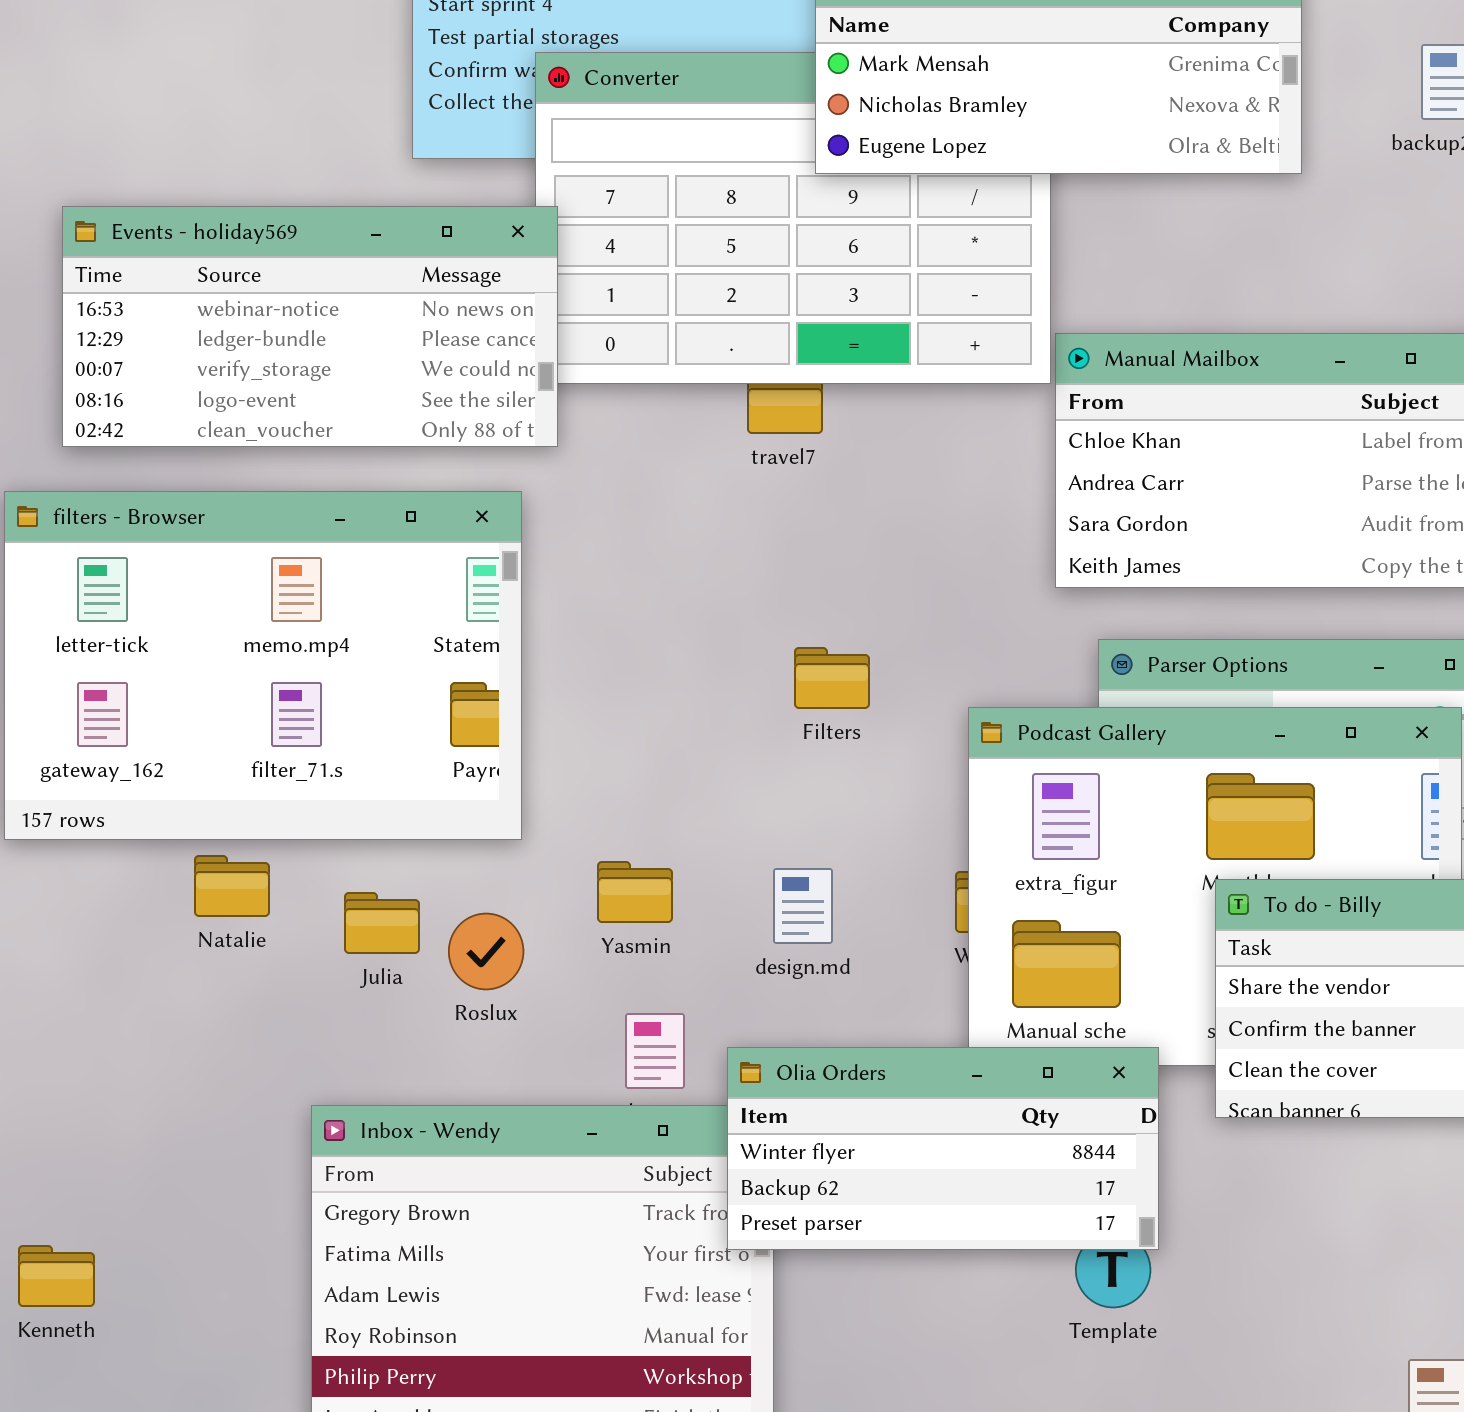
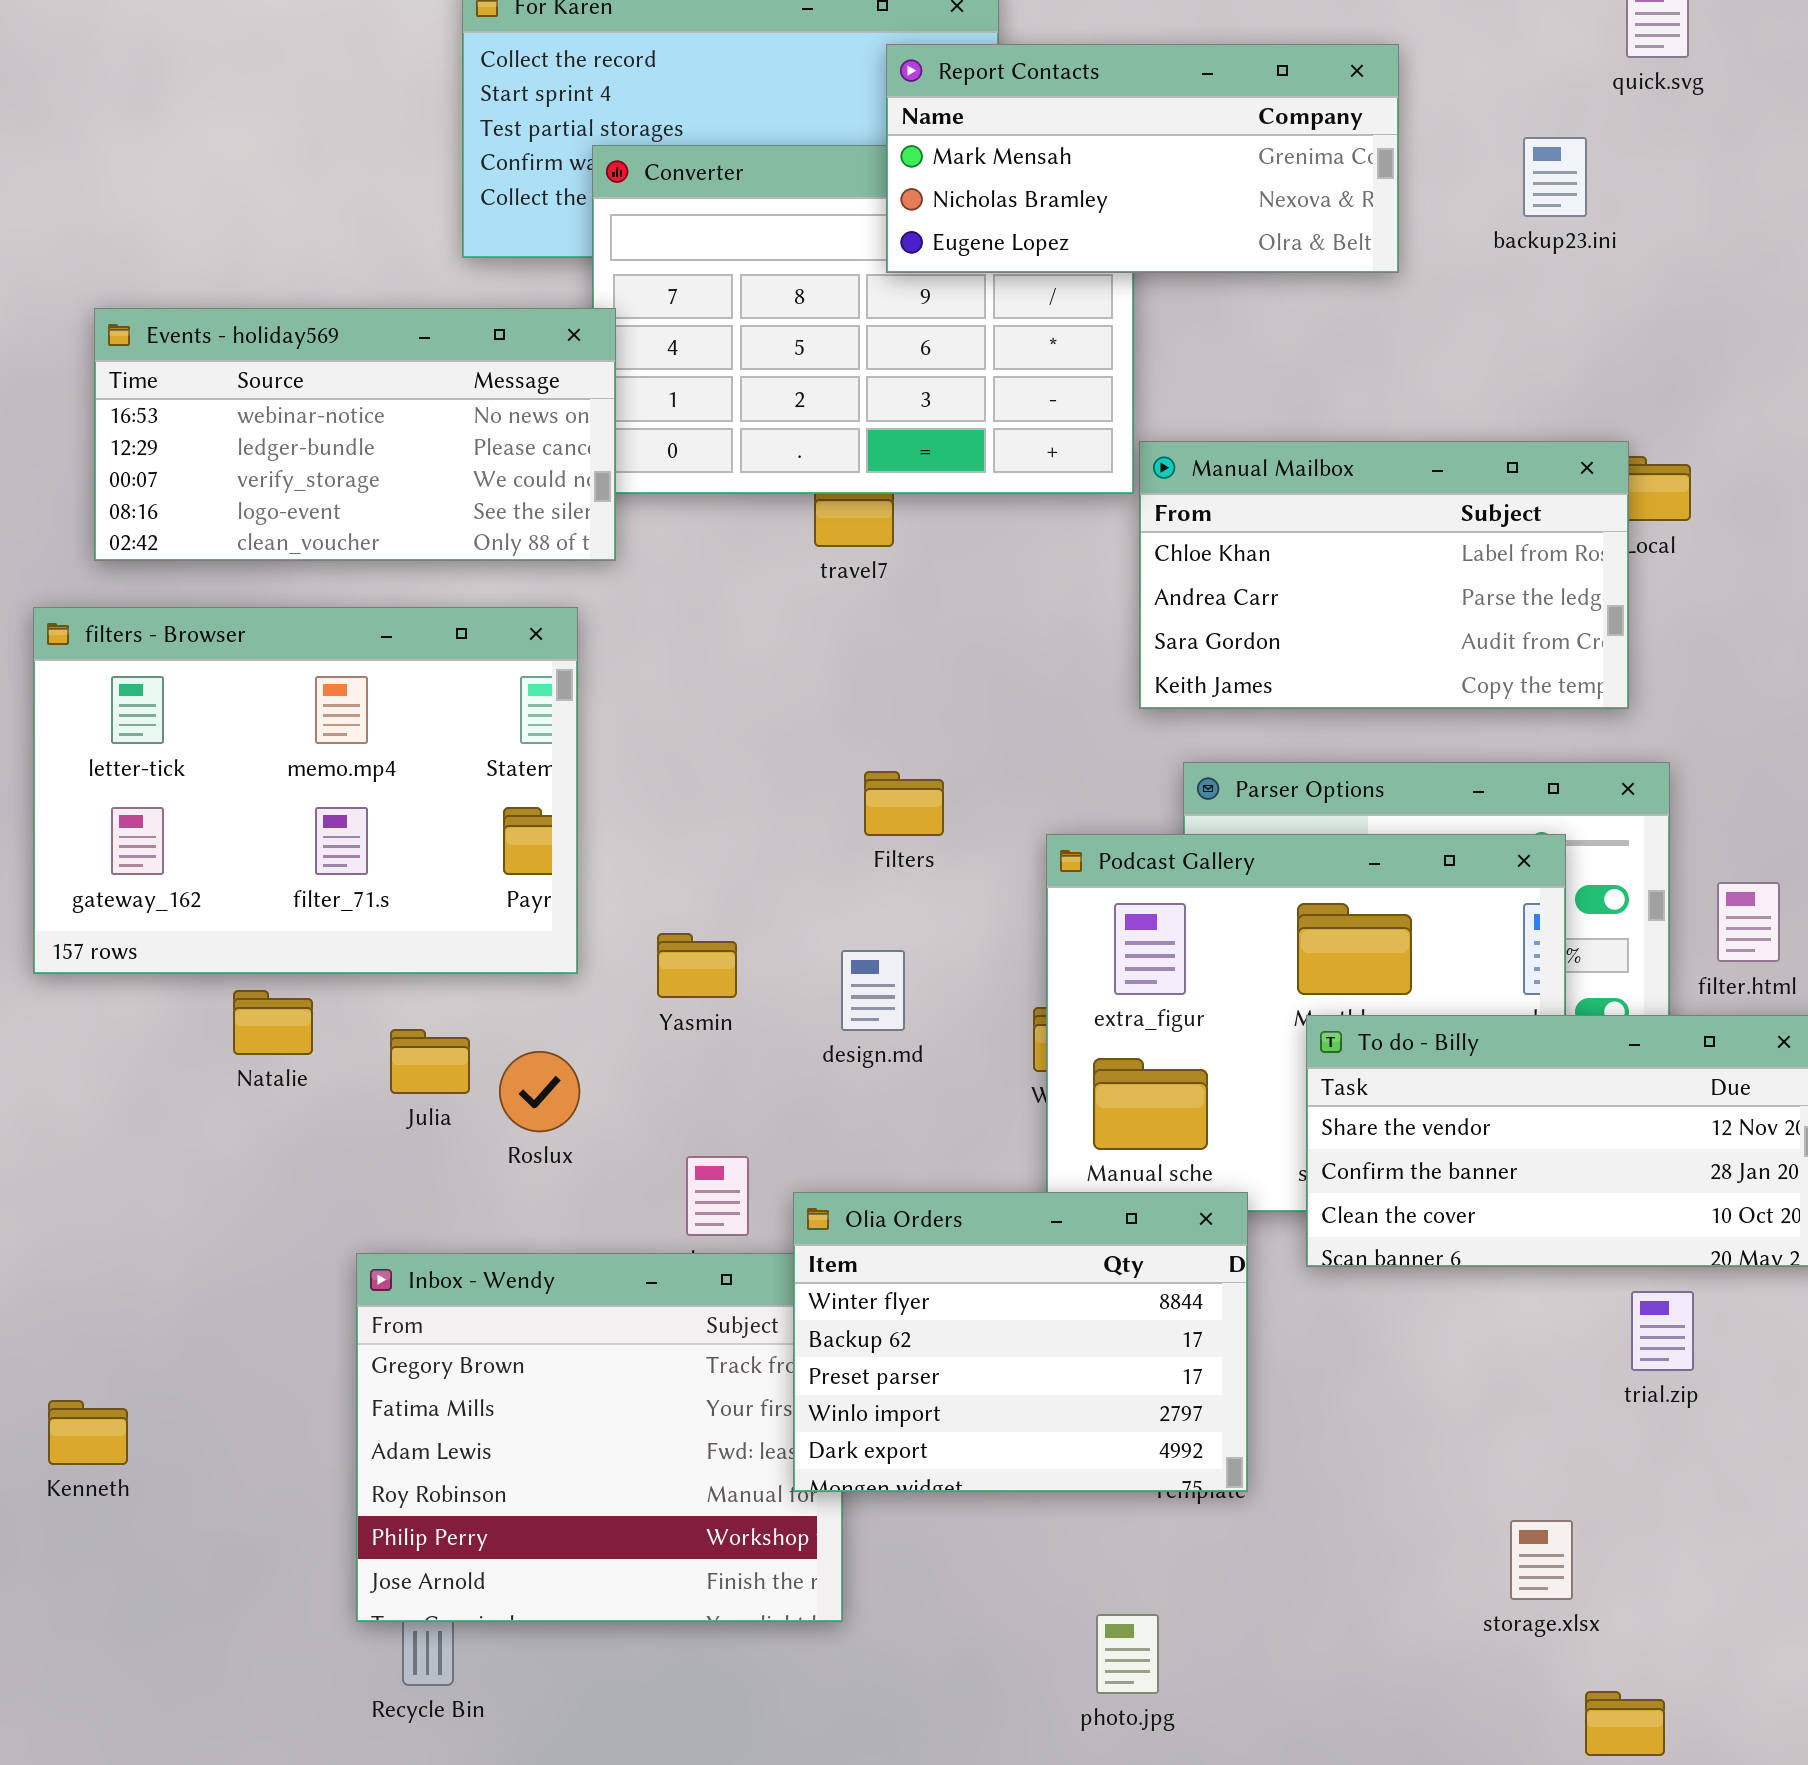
Yasmin: [597,861,673,923] -> [657,933,737,998], moved
design.md: [773,868,833,944] -> [841,950,905,1031], moved
Olia Orders: [727,1047,1159,1250] -> [793,1192,1248,1492], resized

